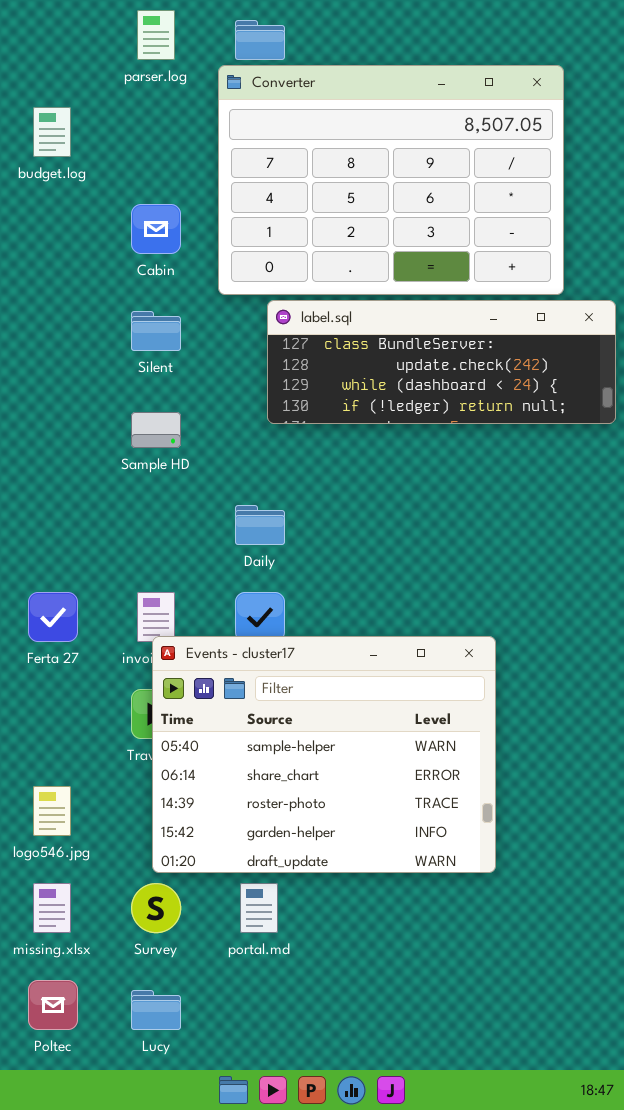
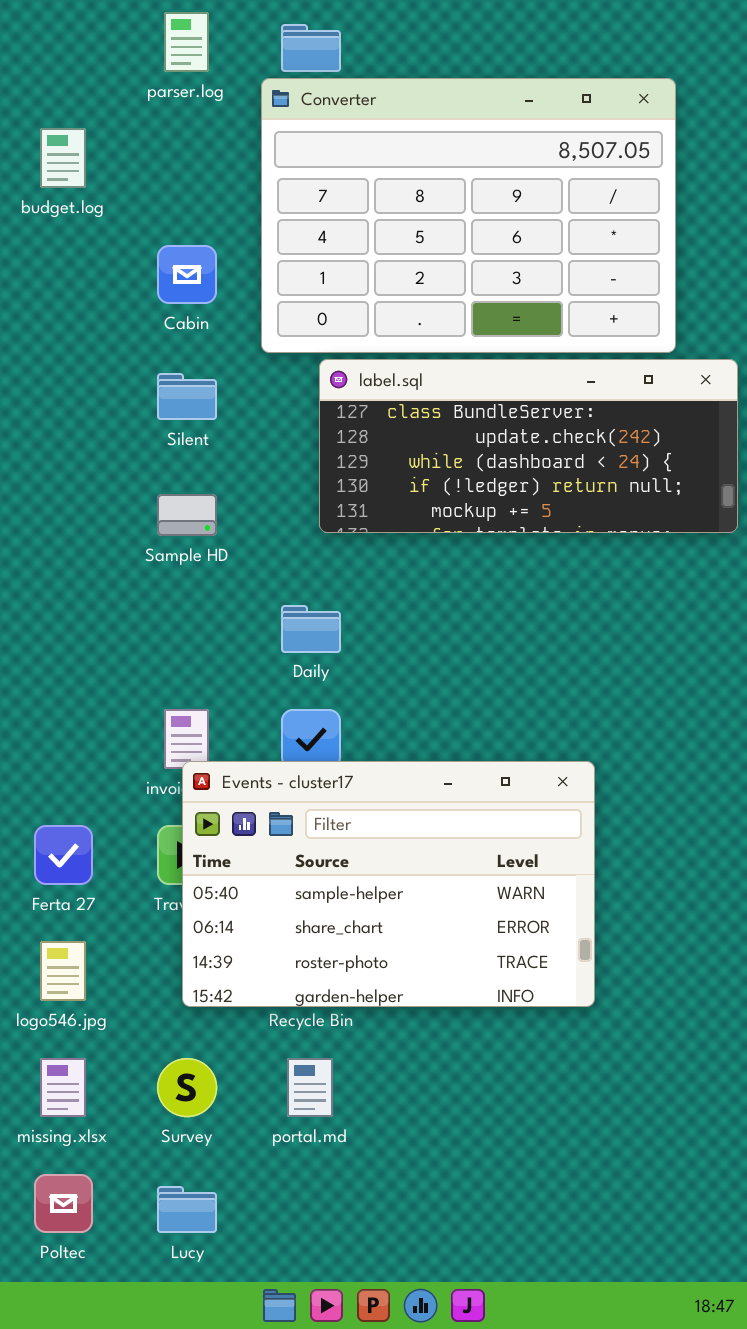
label.sql: [267,300,616,424] -> [319,359,738,533], resized
Ferta 27: [28,592,78,642] -> [34,825,93,885], moved
Events - cluster17: [152,636,496,873] -> [182,761,595,1007], resized

